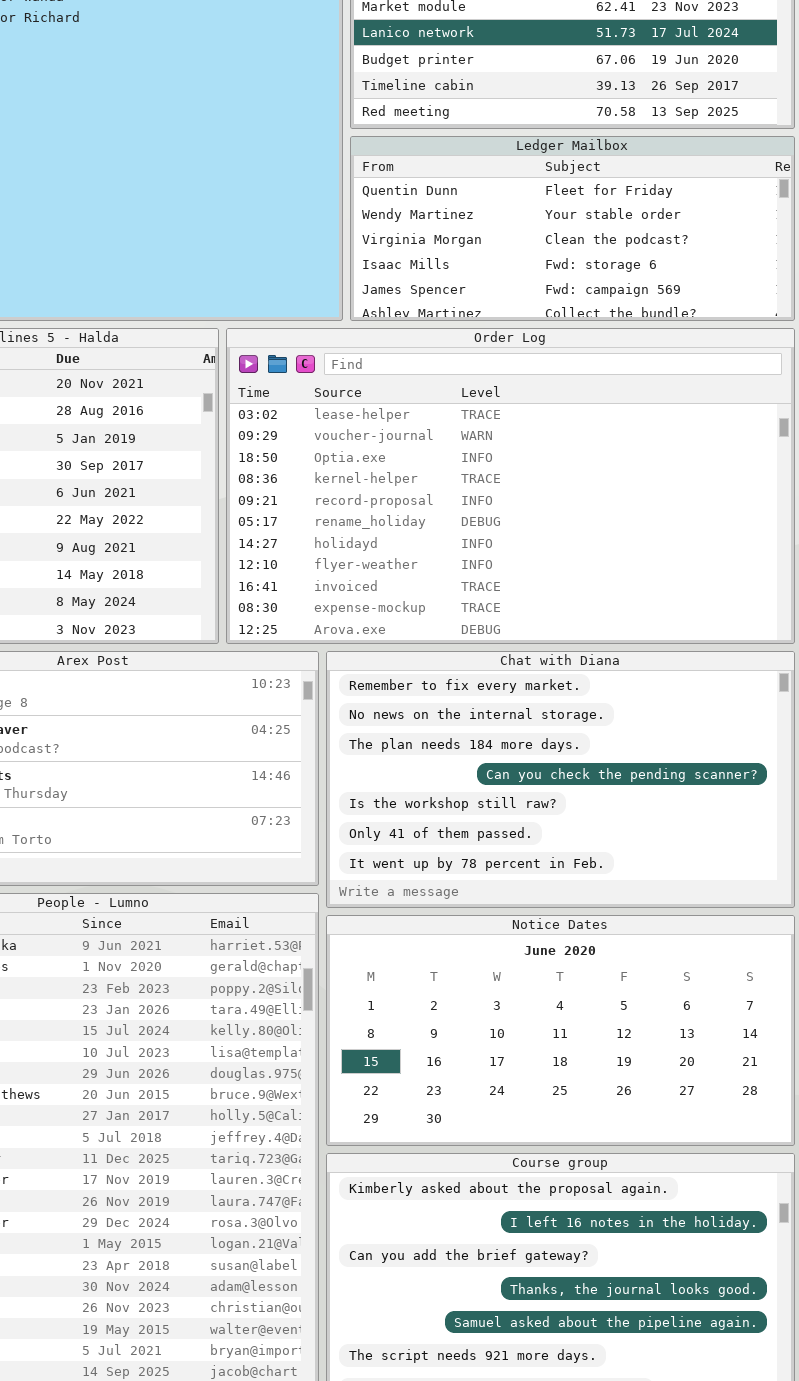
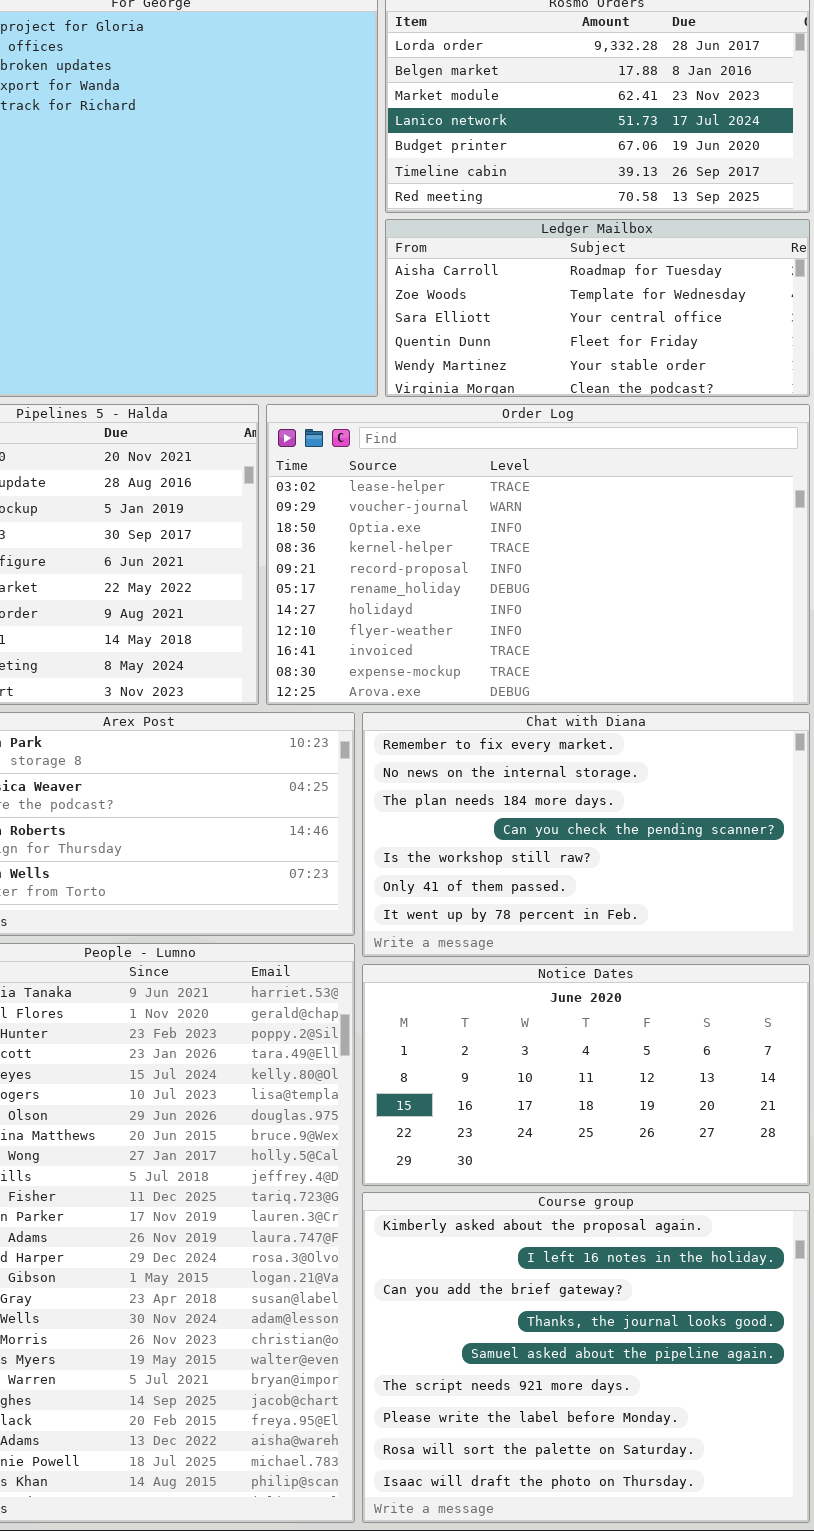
Ledger Mailbox: [350,136,795,321] -> [385,219,810,397], scrolled up 3 rows

